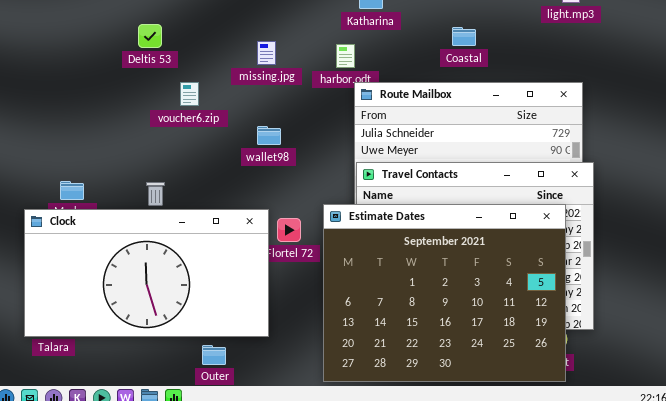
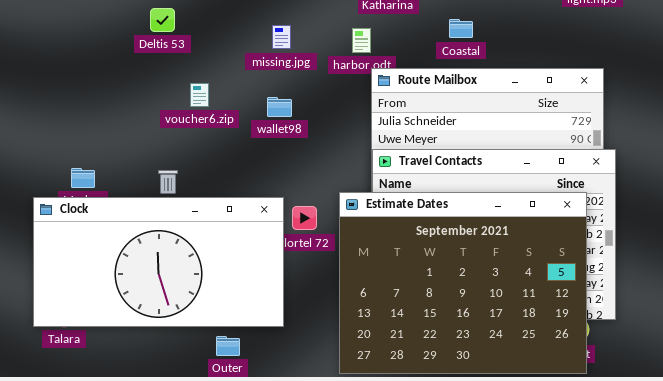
Coastal: [452,27,476,46] -> [449,19,473,38], moved
voucher6.zip: [180,82,199,106] -> [190,83,209,107], moved
wallet98: [257,126,281,145] -> [267,97,292,117], moved

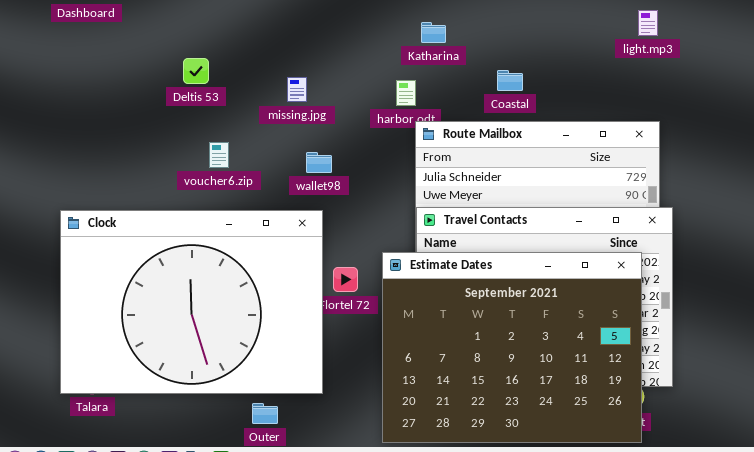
missing.jpg: [272,25,291,49] -> [287,77,307,102], moved
voucher6.zip: [190,83,209,107] -> [209,142,229,168], moved
Clock: [33,197,284,327] -> [60,210,323,394], resized

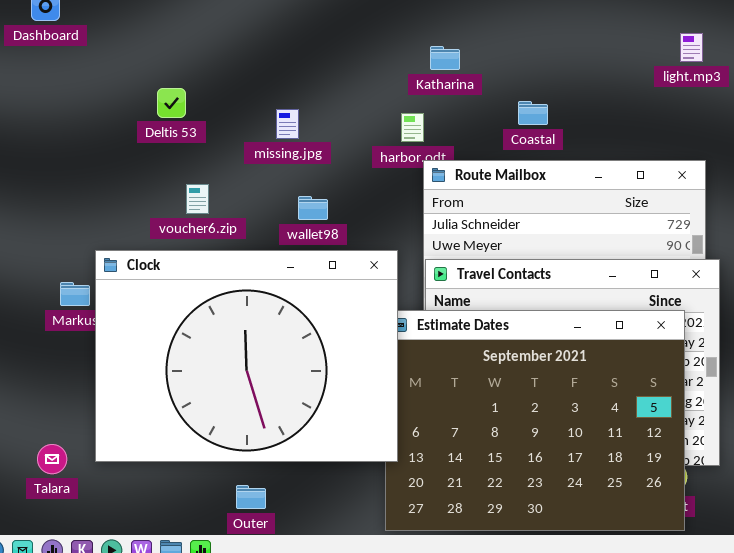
Clock: [60,210,323,394] -> [95,250,398,462], moved

